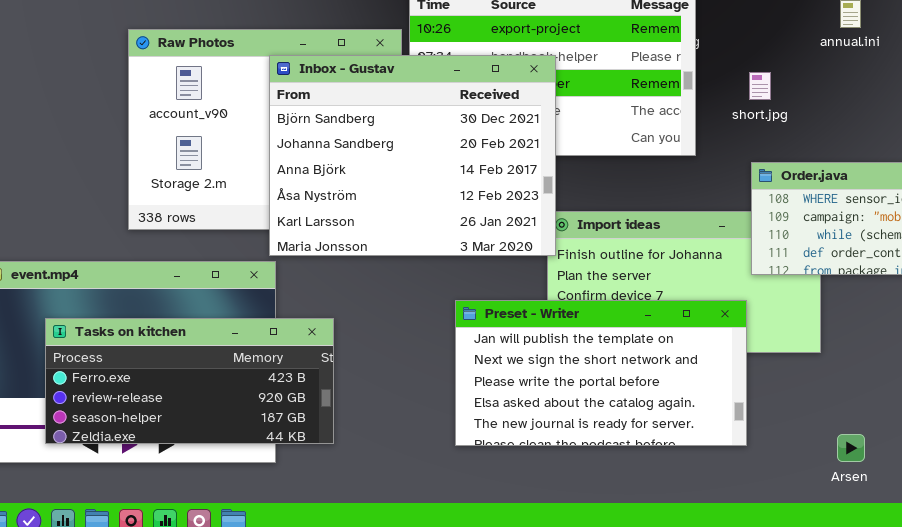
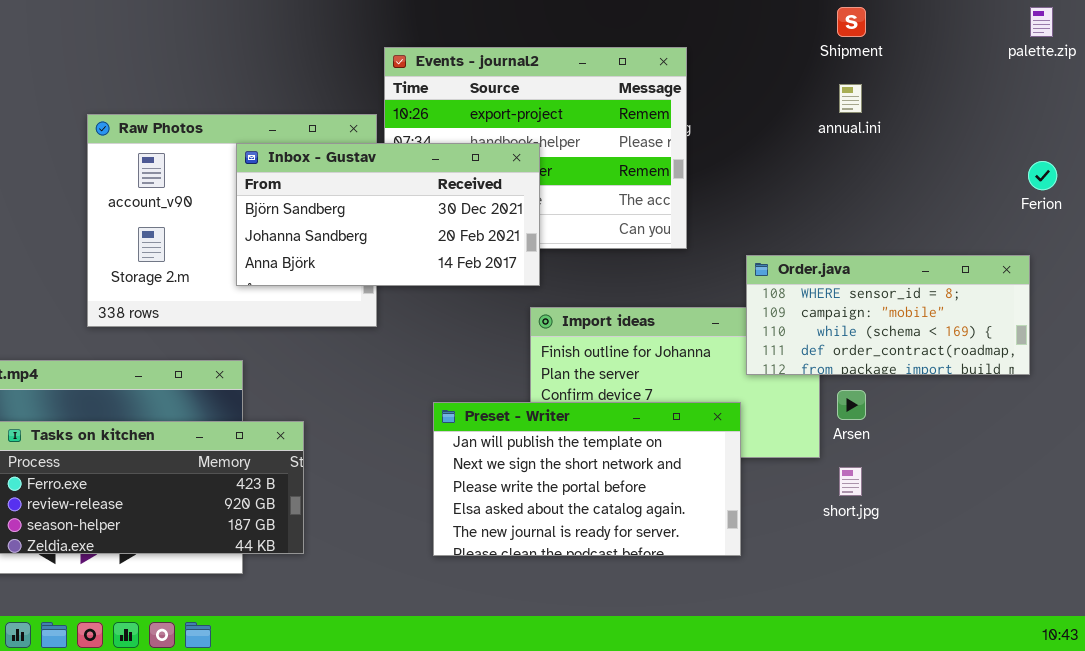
Inbox - Gustav: [269,55,556,256] -> [236,143,540,286], resized
short.jpg: [749,72,771,100] -> [839,467,862,496], moved
Arsen: [837,434,865,462] -> [837,390,866,420], moved

